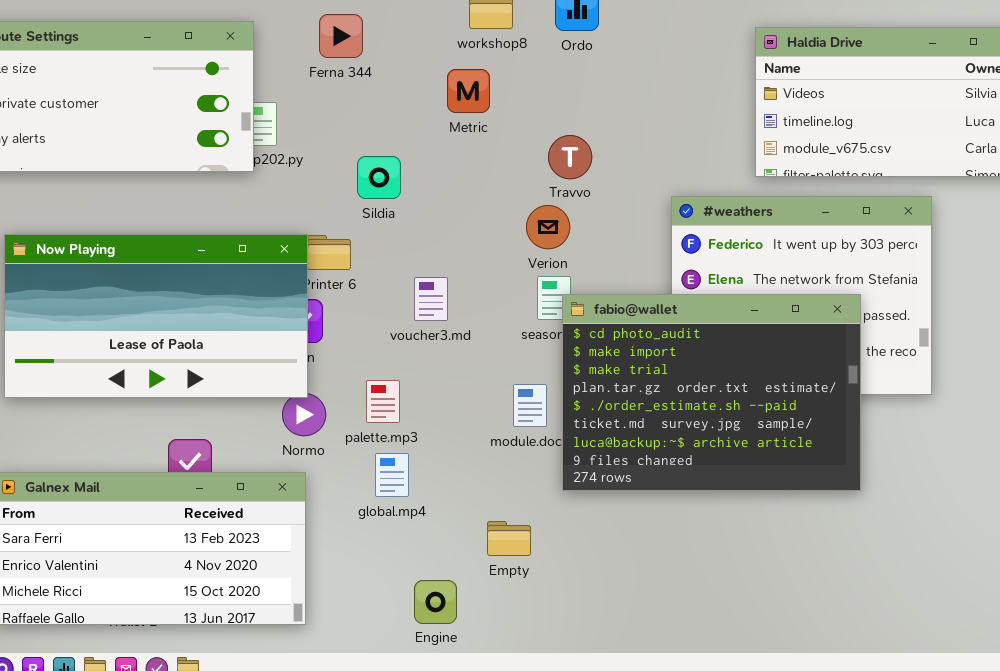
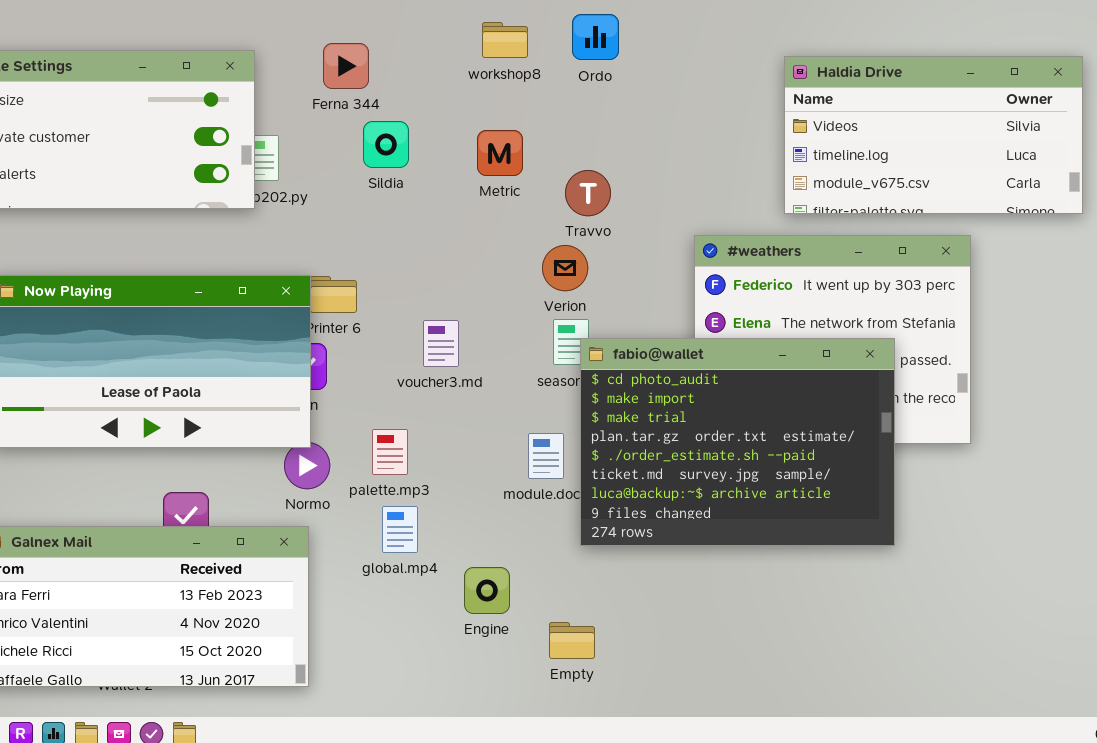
Metric: [447,69,490,113] -> [477,130,523,176], moved
Sildia: [357,156,401,199] -> [363,121,409,168], moved
Empty: [487,521,531,556] -> [549,622,595,659], moved
Engine: [414,580,457,624] -> [464,567,510,614], moved

